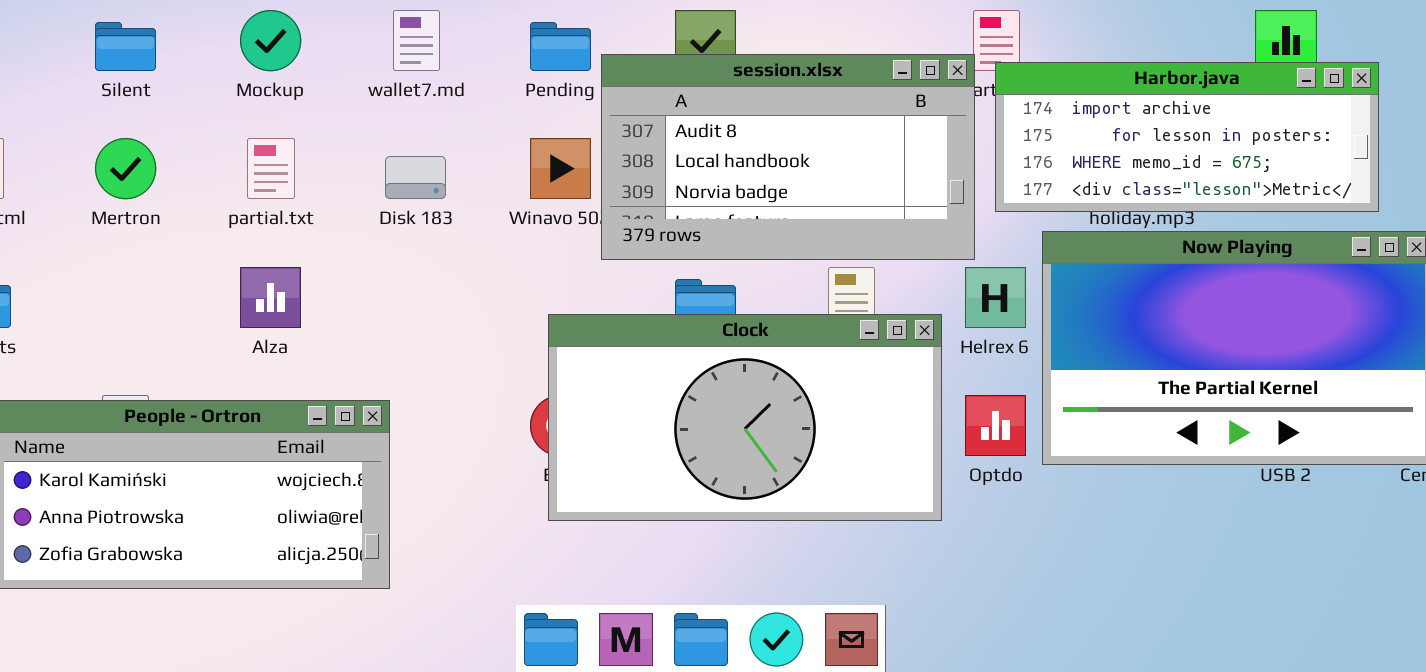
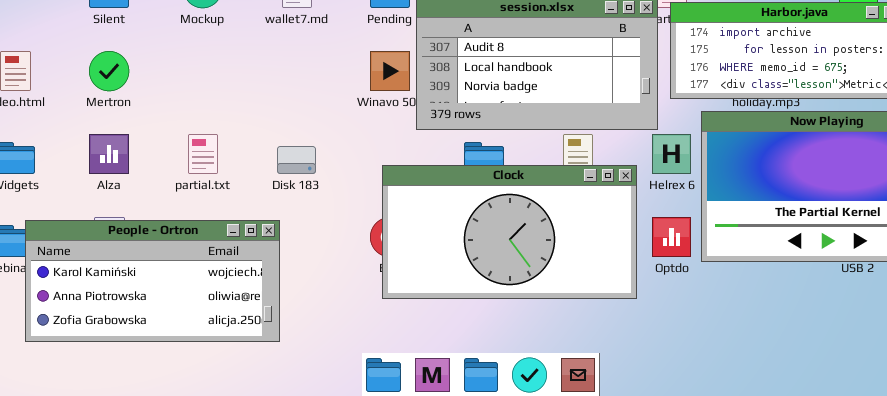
partial.txt: [247,138,295,199] -> [188,134,218,174], moved
Disk 183: [385,156,446,199] -> [277,146,316,174], moved
Alza: [240,267,301,328] -> [89,134,129,174], moved

